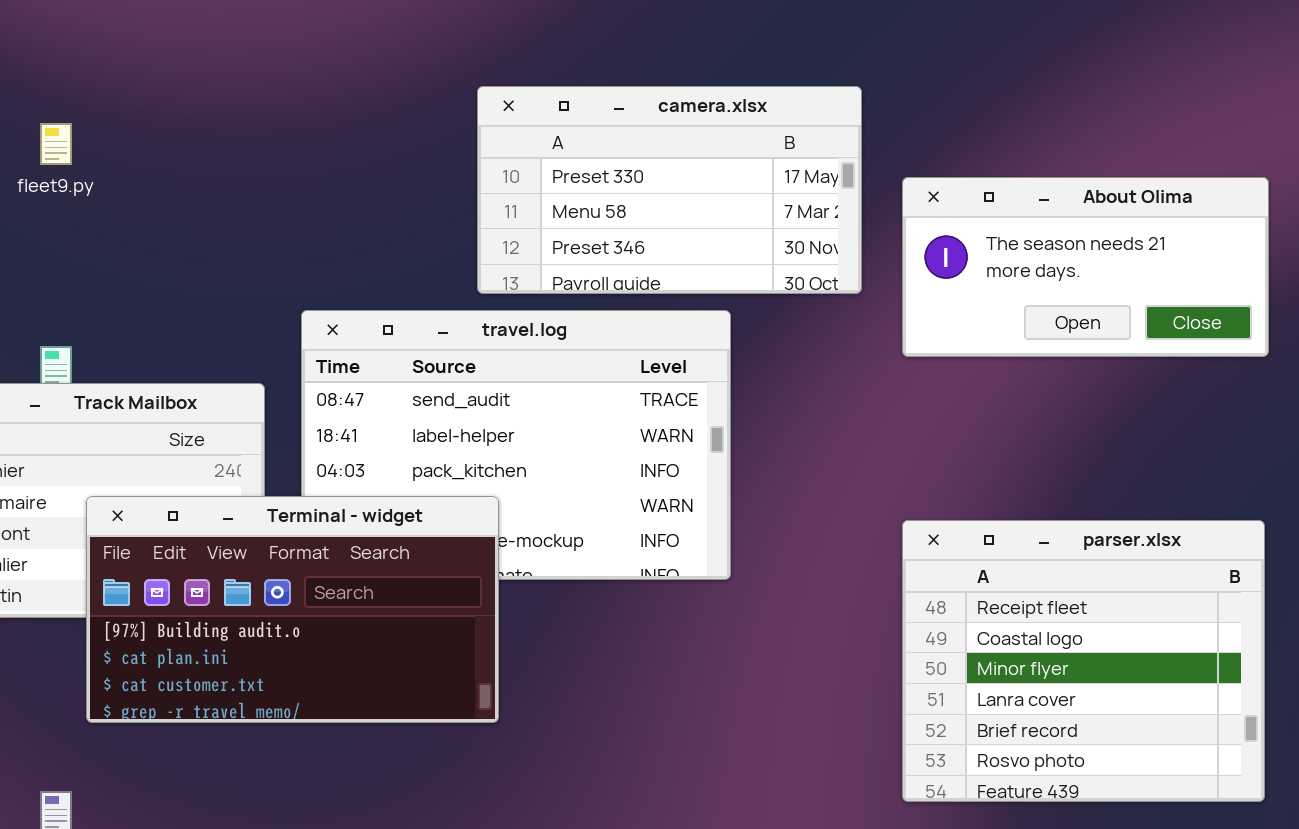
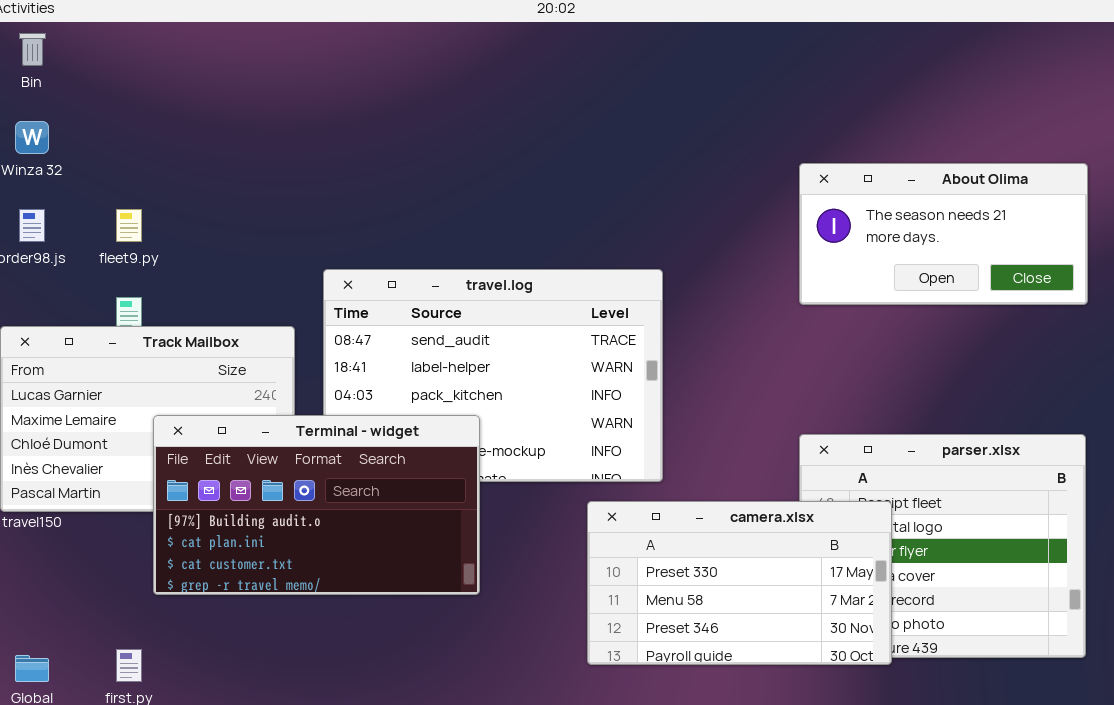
camera.xlsx: [477,86,862,294] -> [587,501,892,665], moved
fleet9.py: [40,123,72,165] -> [116,209,142,242], moved

